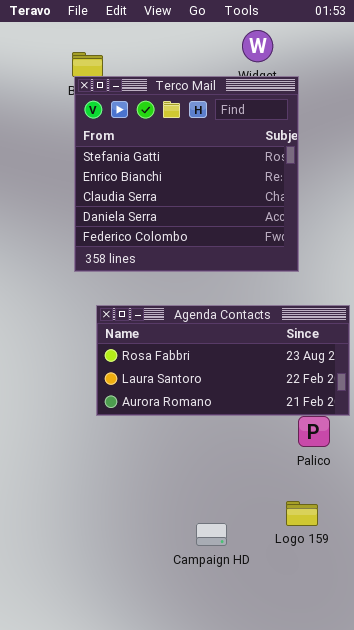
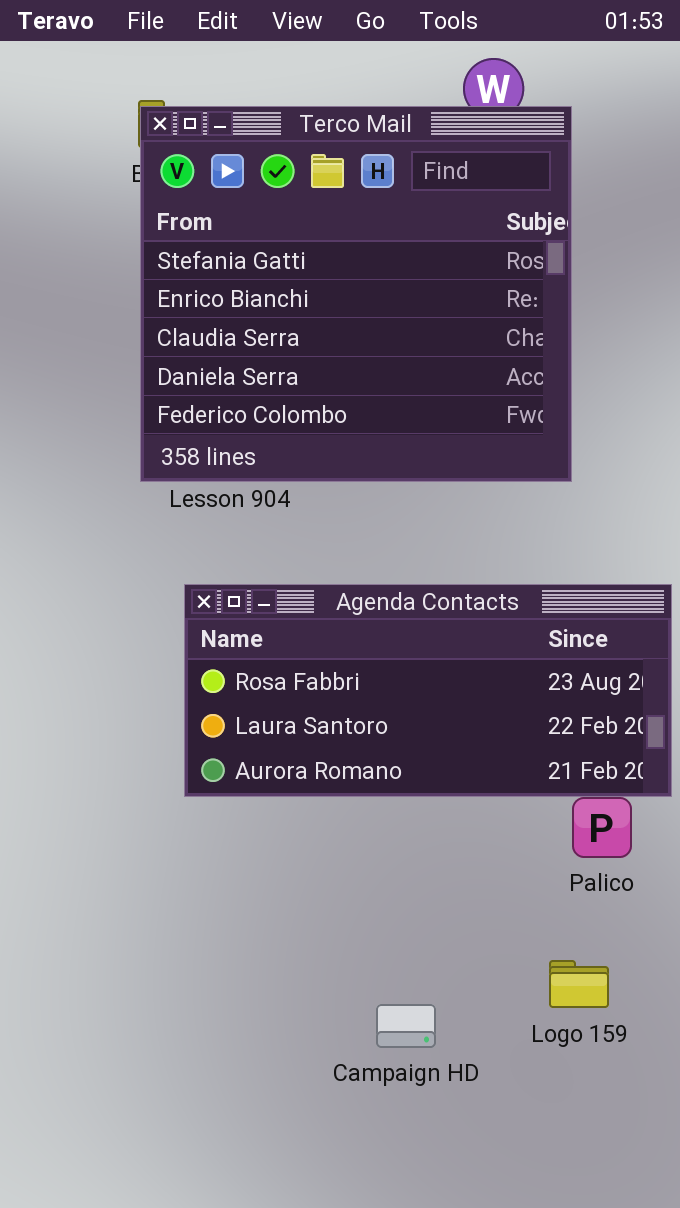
Terco Mail: [74,76,299,272] -> [140,106,572,482], moved

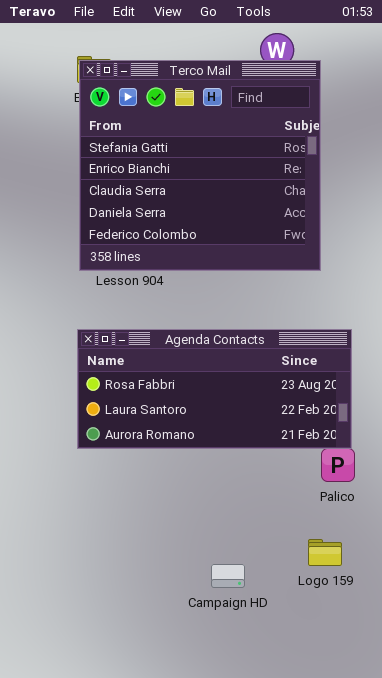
Agenda Contacts: [184,584,672,797] -> [77,329,352,449], moved

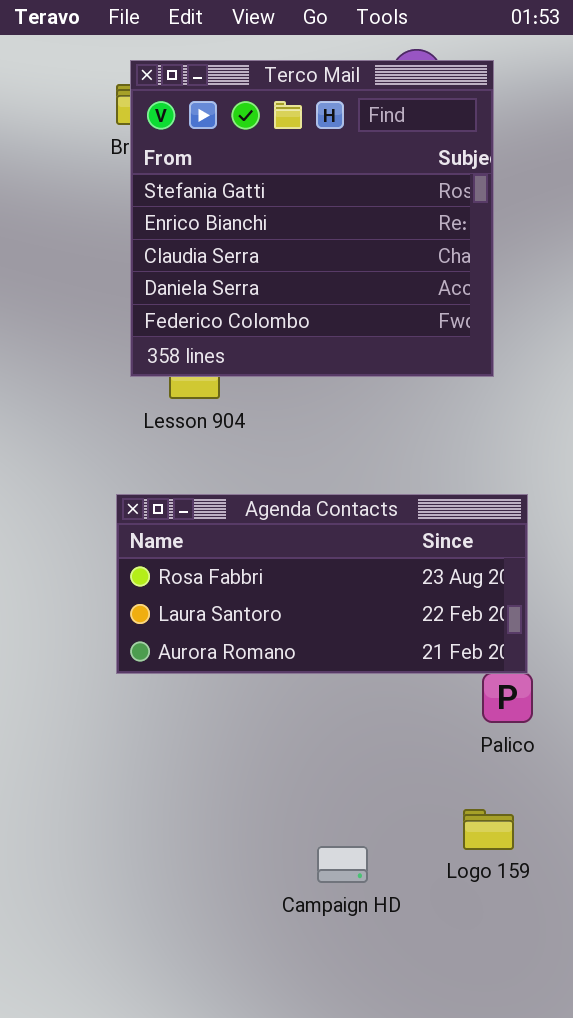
Terco Mail: [79,60,321,271] -> [130,60,494,377], moved

